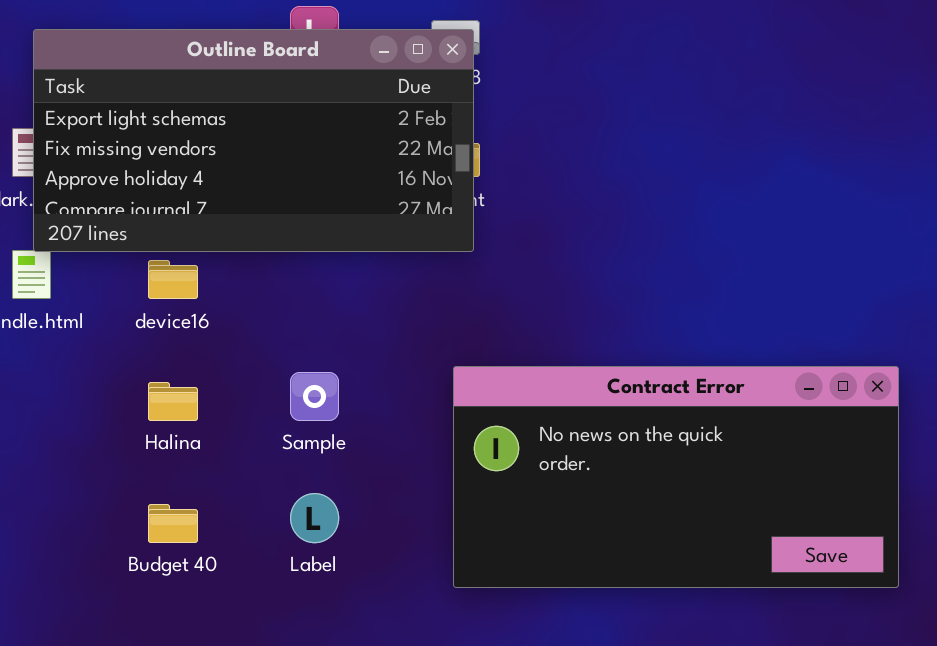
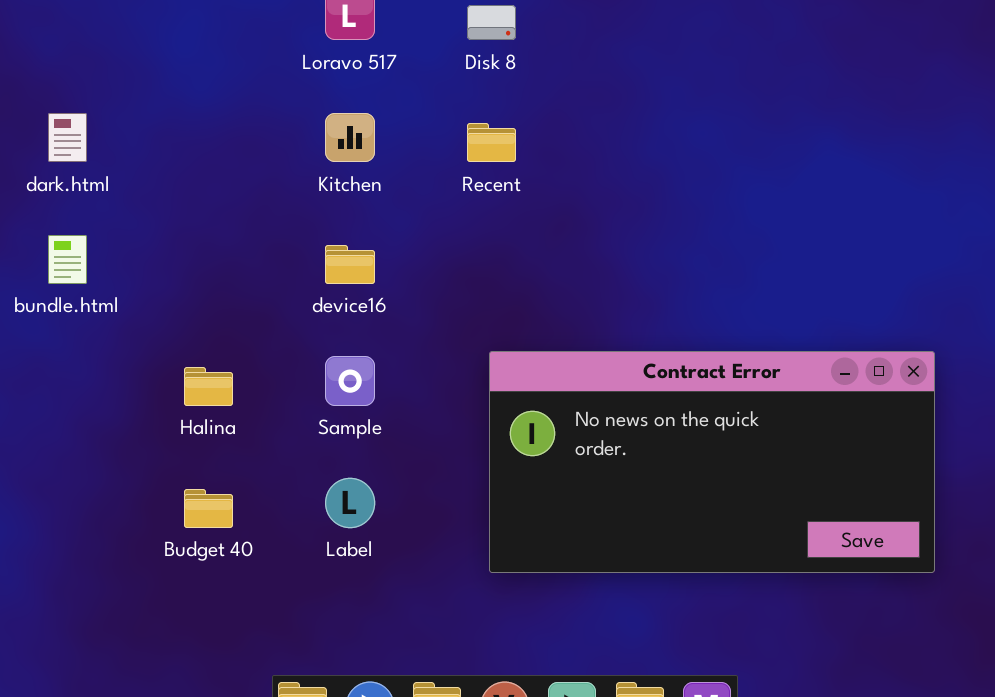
Outline Board: [33,29,474,252] -> none, closed
device16: [148,260,198,299] -> [325,245,375,284], moved

